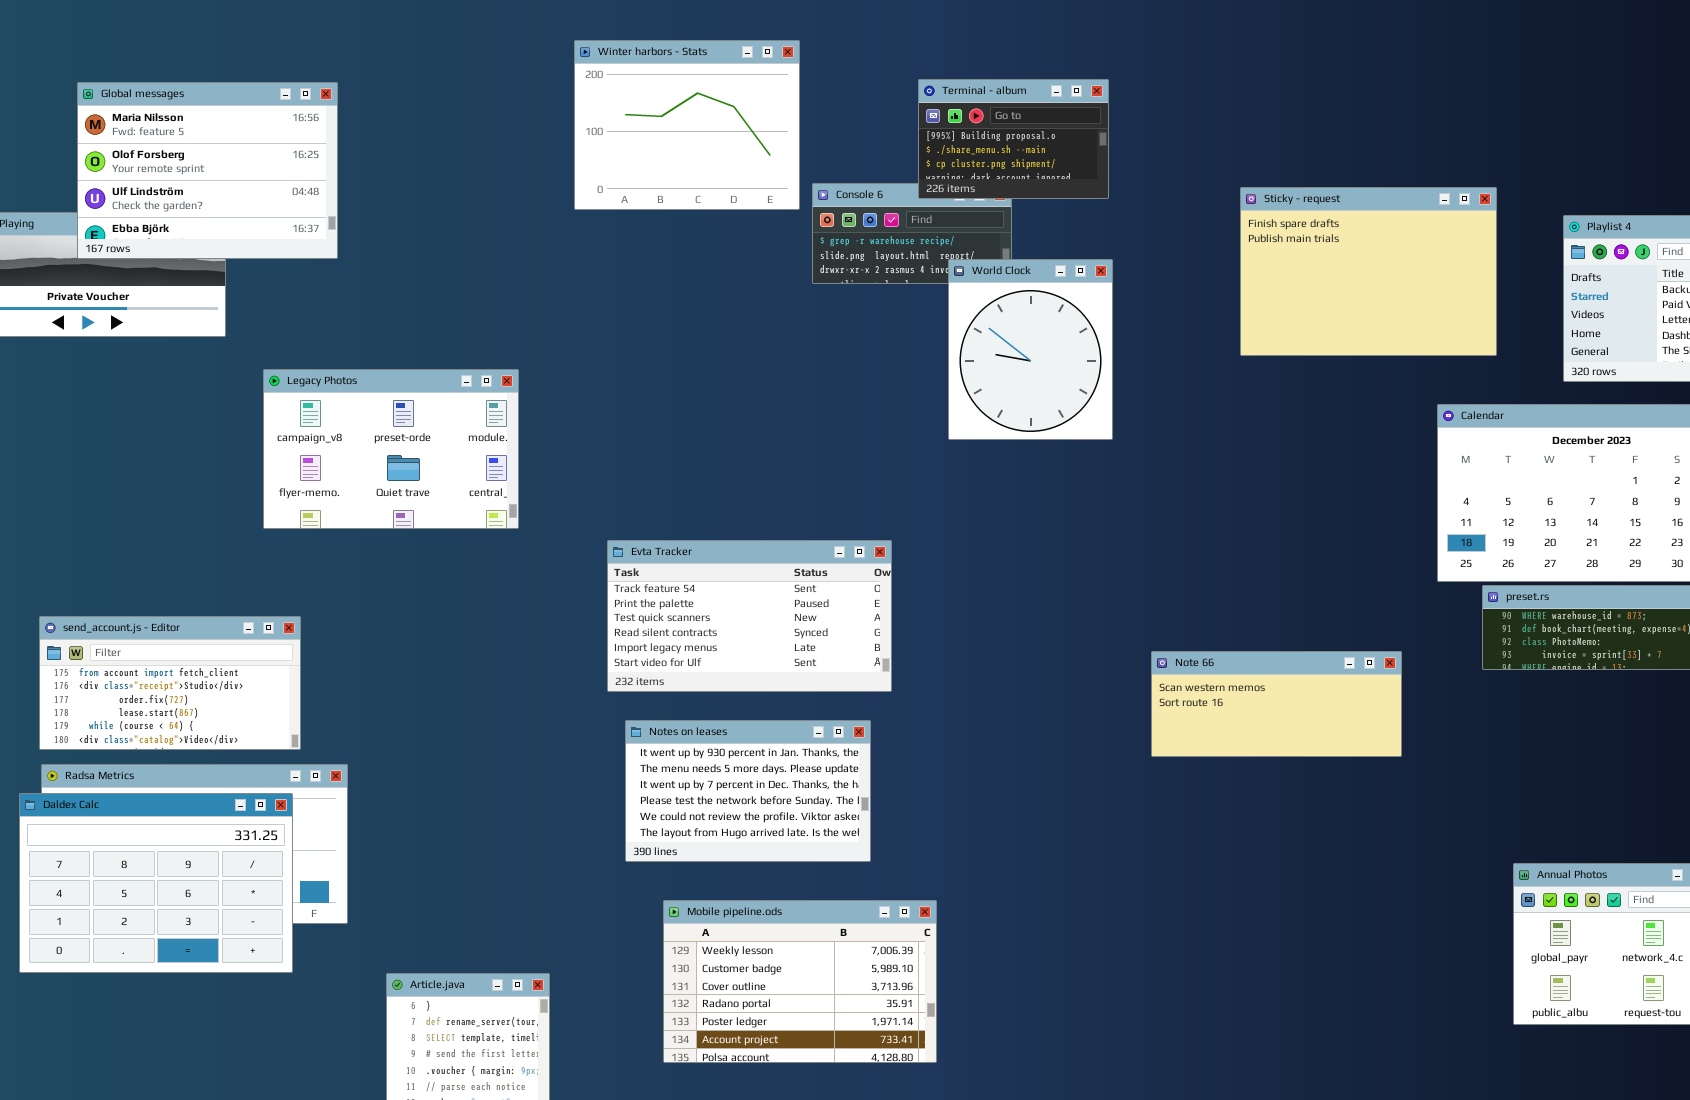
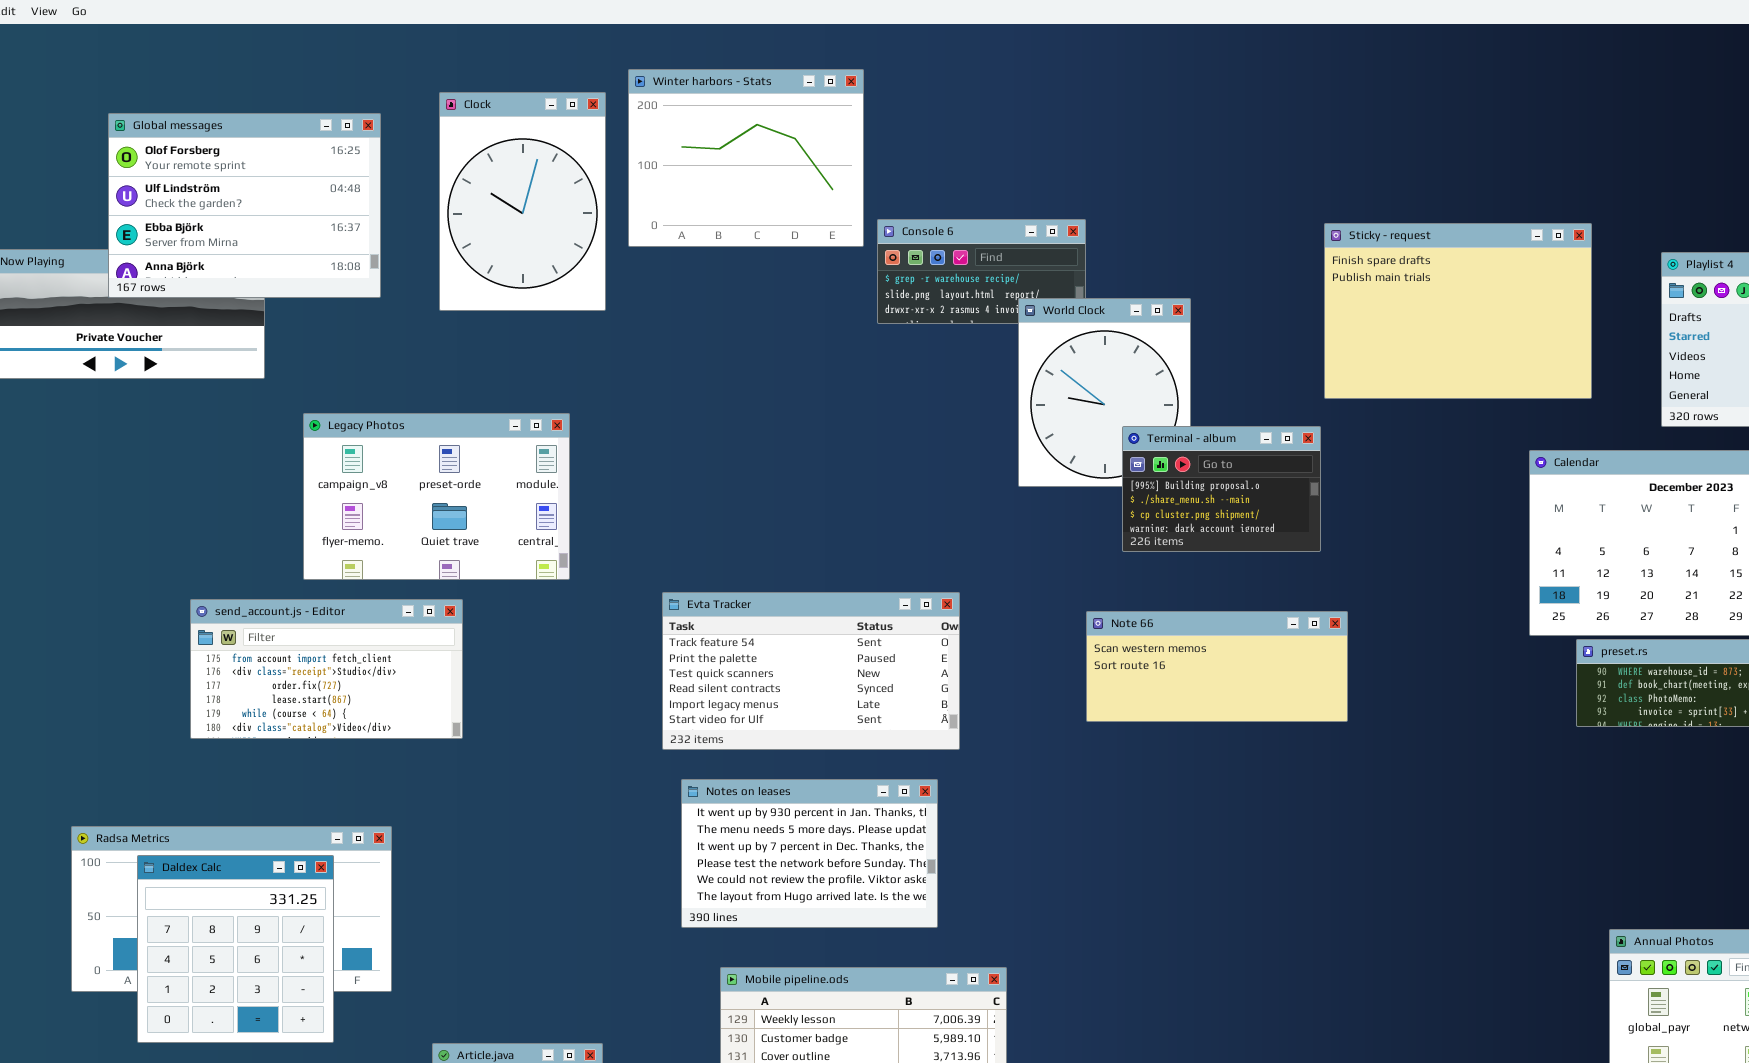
Clock: none -> [439,92,606,311], opened
Terminal - album: [918,79,1109,199] -> [1122,426,1321,552], moved
Global messages: [77,82,338,259] -> [108,113,381,298], scrolled down 1 row
send_account.js - Editor: [39,616,301,750] -> [190,599,463,739], moved
Note 66: [1151,651,1402,757] -> [1086,611,1348,722], moved
Daldex Calc: [19,793,293,973] -> [137,855,334,1043], resized

